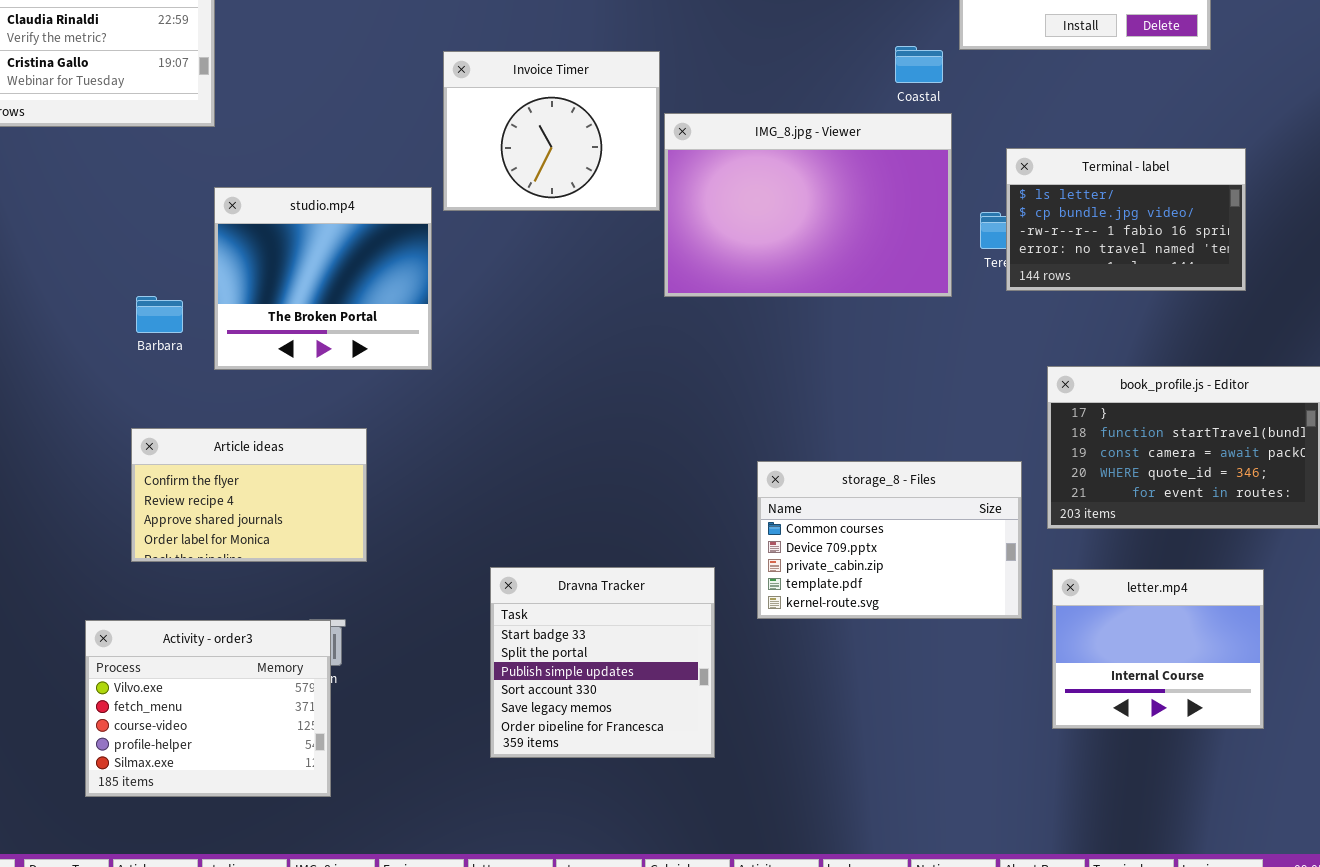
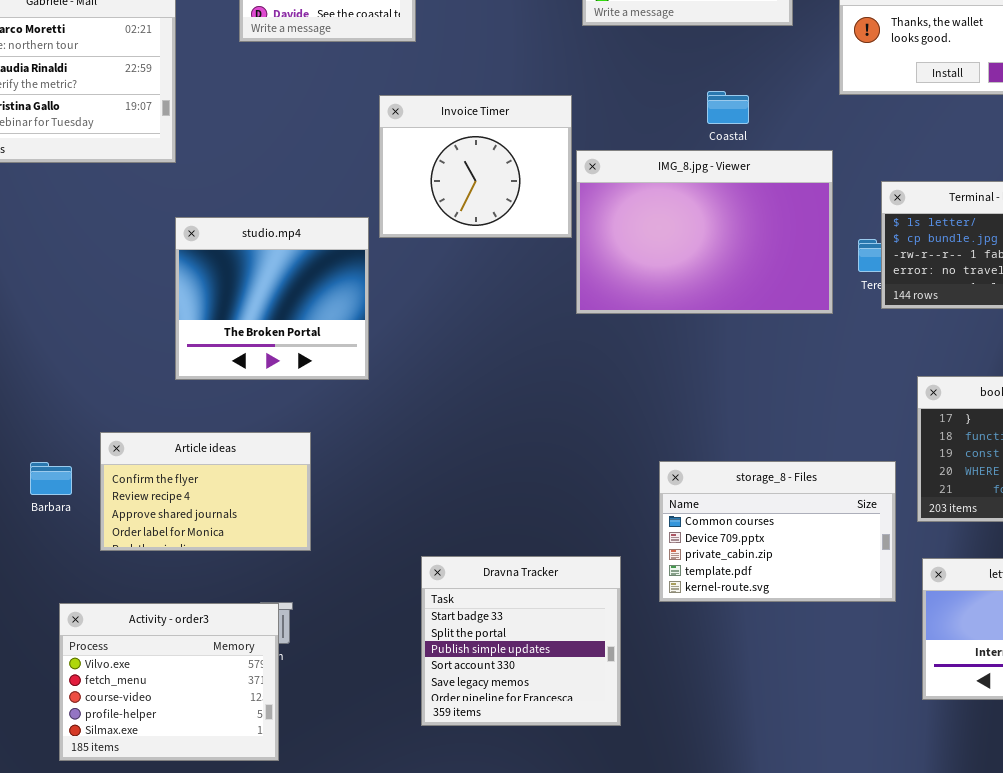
Coastal: [895,46,943,83] -> [707,91,749,124], moved
Barbara: [136,296,183,333] -> [30,462,72,495], moved

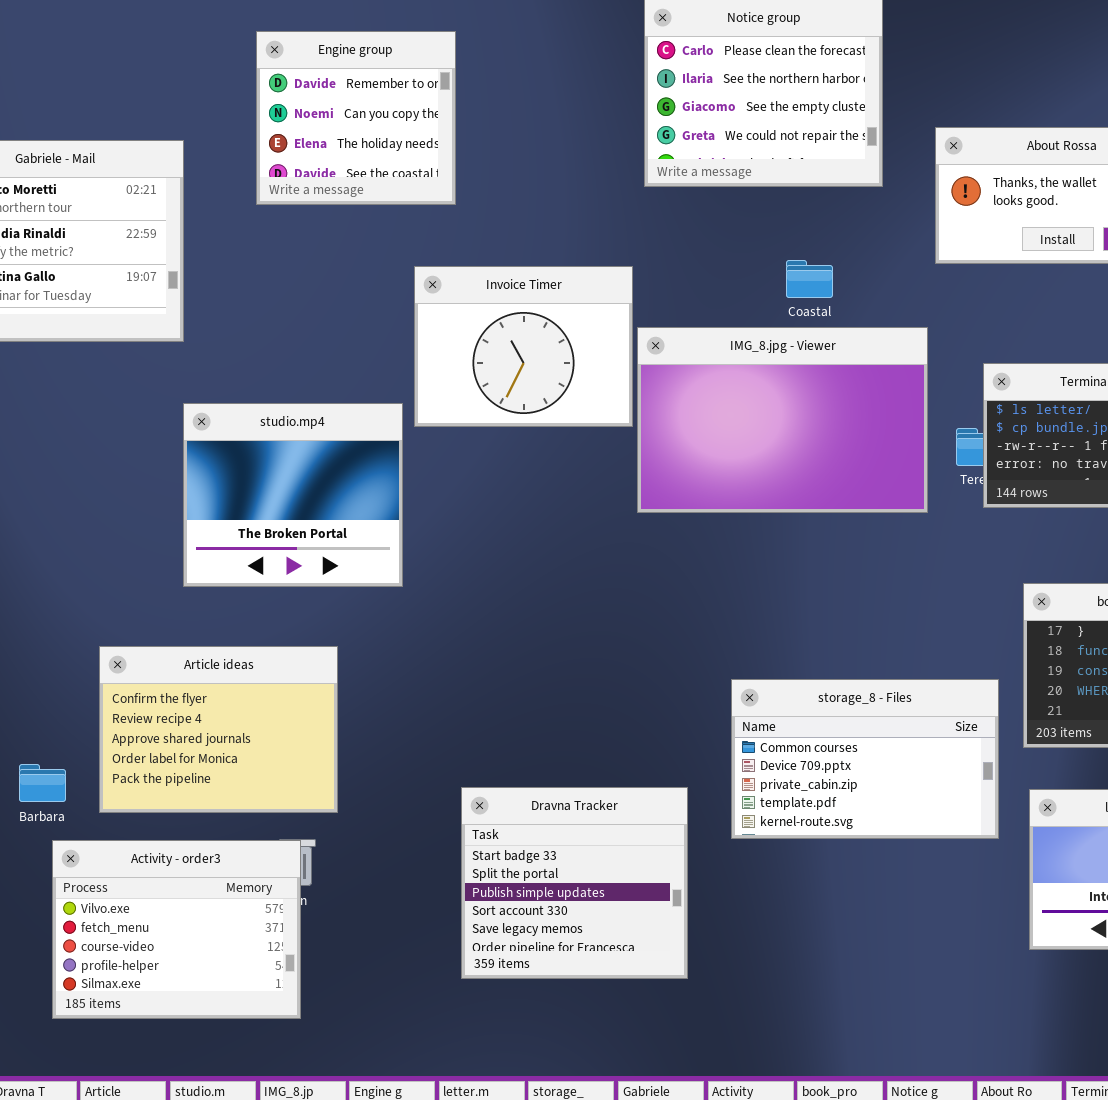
Article ideas: [100,432,311,551] -> [99,646,338,813], resized
Barbara: [30,462,72,495] -> [19,764,66,802], moved

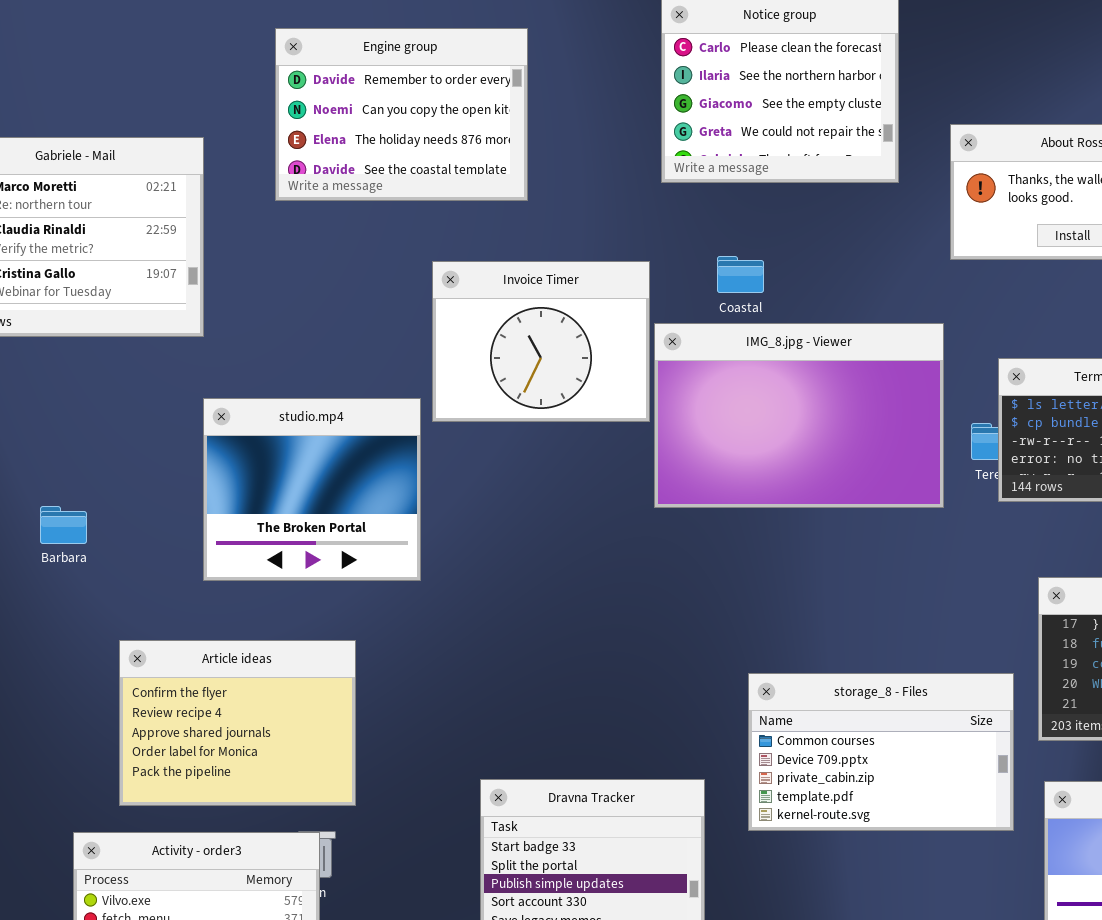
Engine group: [256,31,456,205] -> [275,28,528,201], resized
Coastal: [786,260,833,298] -> [717,256,764,293], moved
Barbara: [19,764,66,802] -> [40,506,87,544], moved

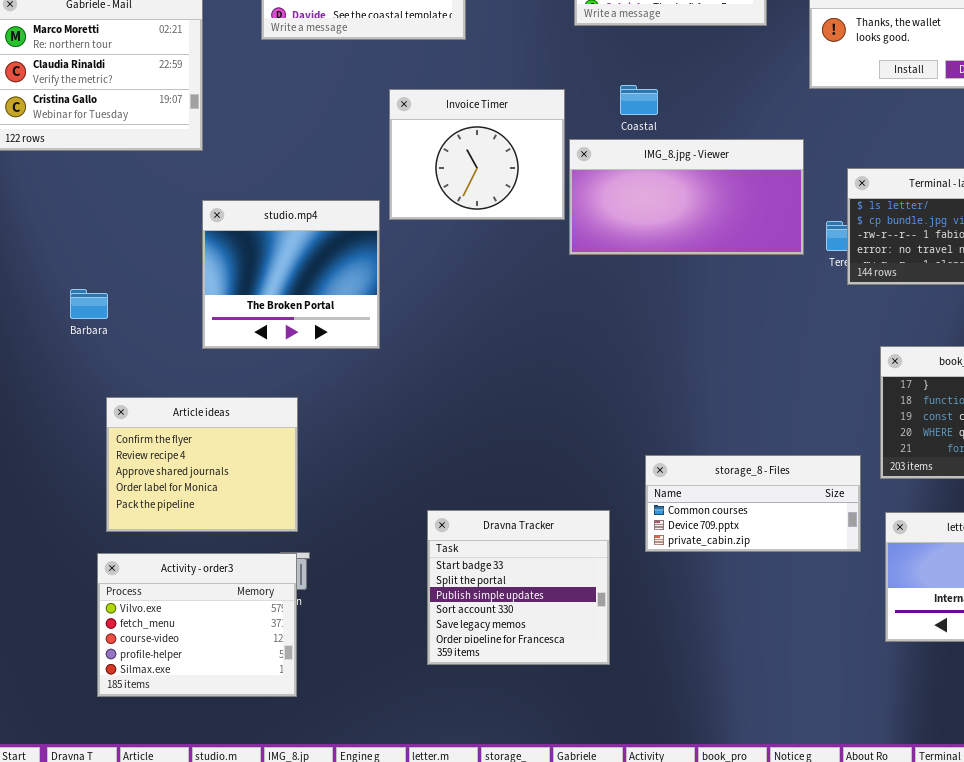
IMG_8.jpg - Viewer: [654,323,944,508] -> [569,139,804,255], resized
Article ideas: [119,640,356,806] -> [106,397,298,532], moved
storage_8 - Files: [748,673,1014,831] -> [645,455,861,552], resized

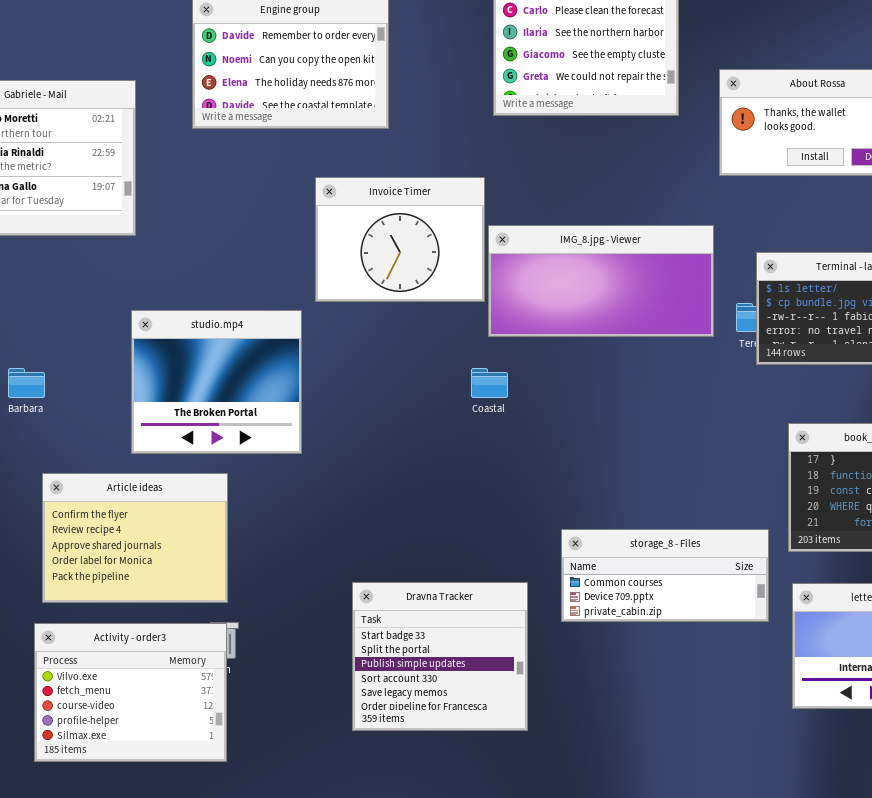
Coastal: [620,85,658,115] -> [471,368,508,398], moved
studio.mp4: [202,200,380,349] -> [131,310,302,454], moved

